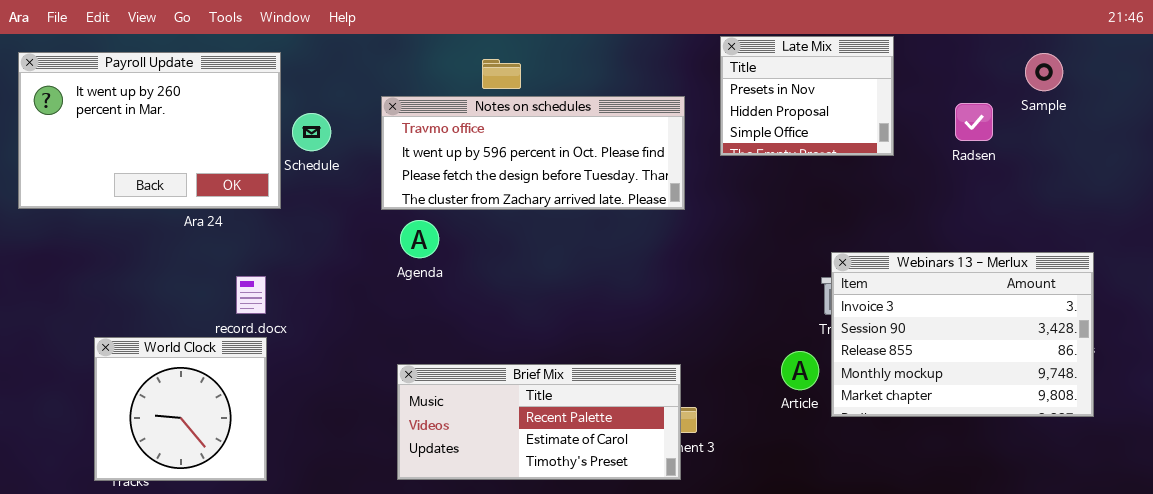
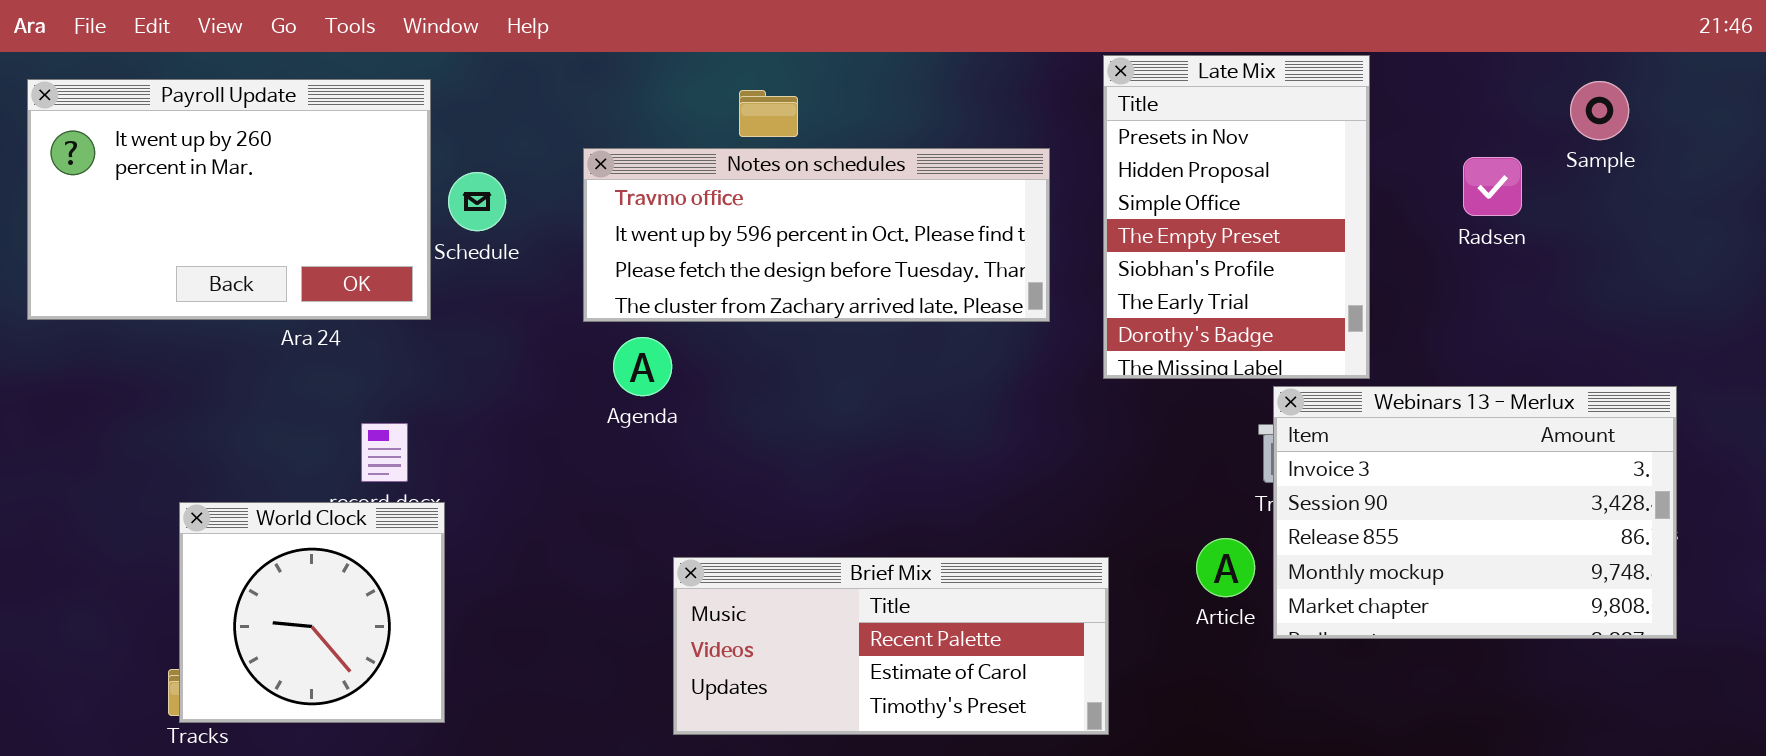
Late Mix: [720,36,894,156] -> [1103,55,1370,379], resized
World Clock: [94,337,267,481] -> [179,502,445,723], moved
Brief Mix: [397,364,681,480] -> [673,557,1109,735], moved

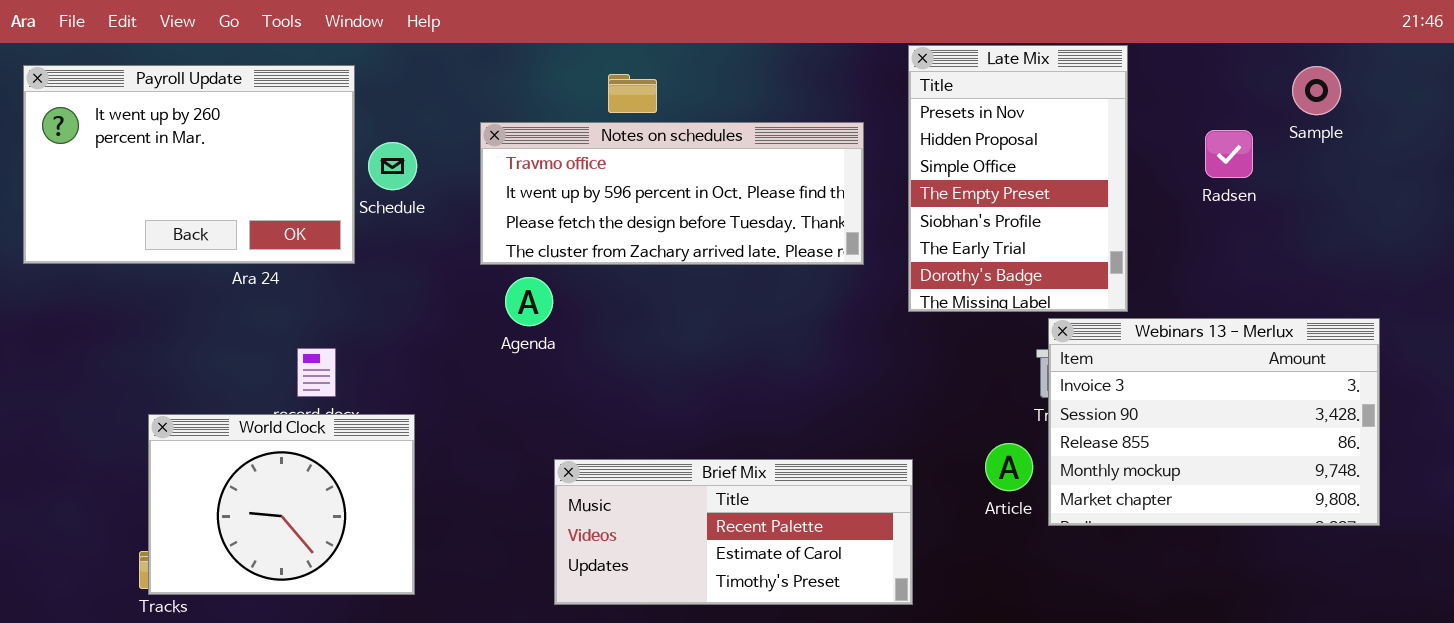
World Clock: [179,502,445,723] -> [148,414,415,595], resized

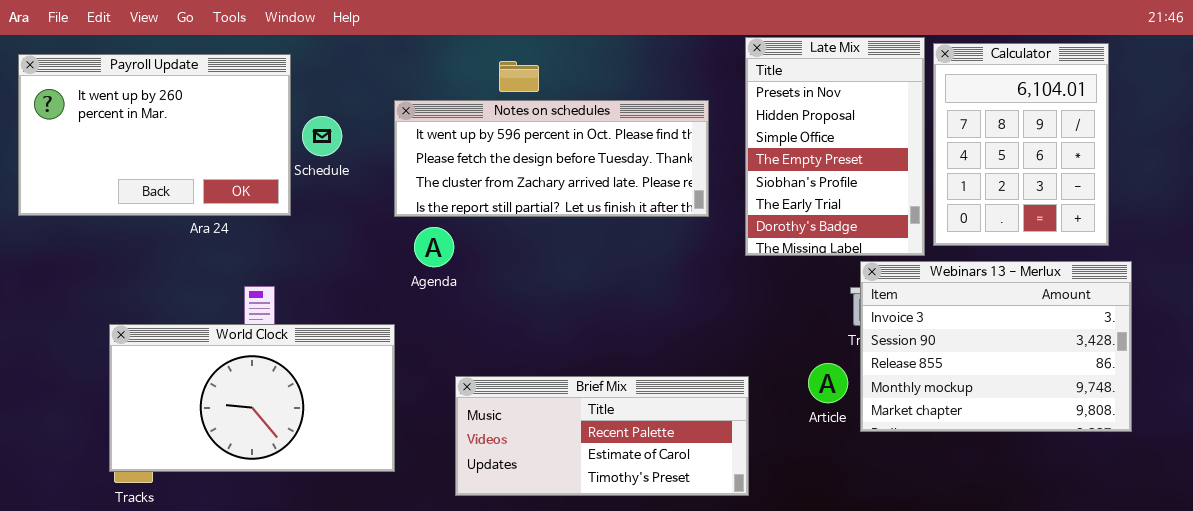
Calculator: none -> [933,43,1109,246], opened
Notes on schedules: [480,122,864,265] -> [394,100,709,217], scrolled down 1 row
World Clock: [148,414,415,595] -> [109,324,395,472], moved, resized

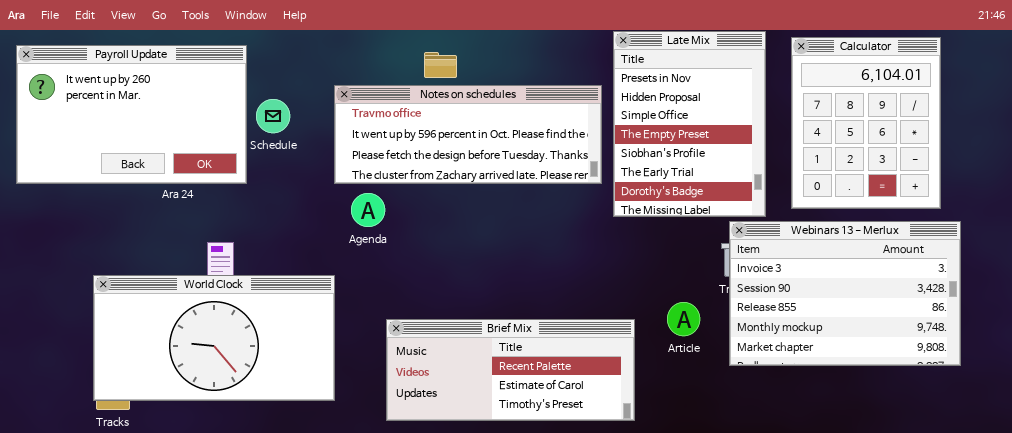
Late Mix: [745,37,925,256] -> [613,31,766,217], moved
Notes on schedules: [394,100,709,217] -> [334,85,602,184], scrolled up 1 row
Article: [808,363,848,403] -> [667,302,700,336], moved

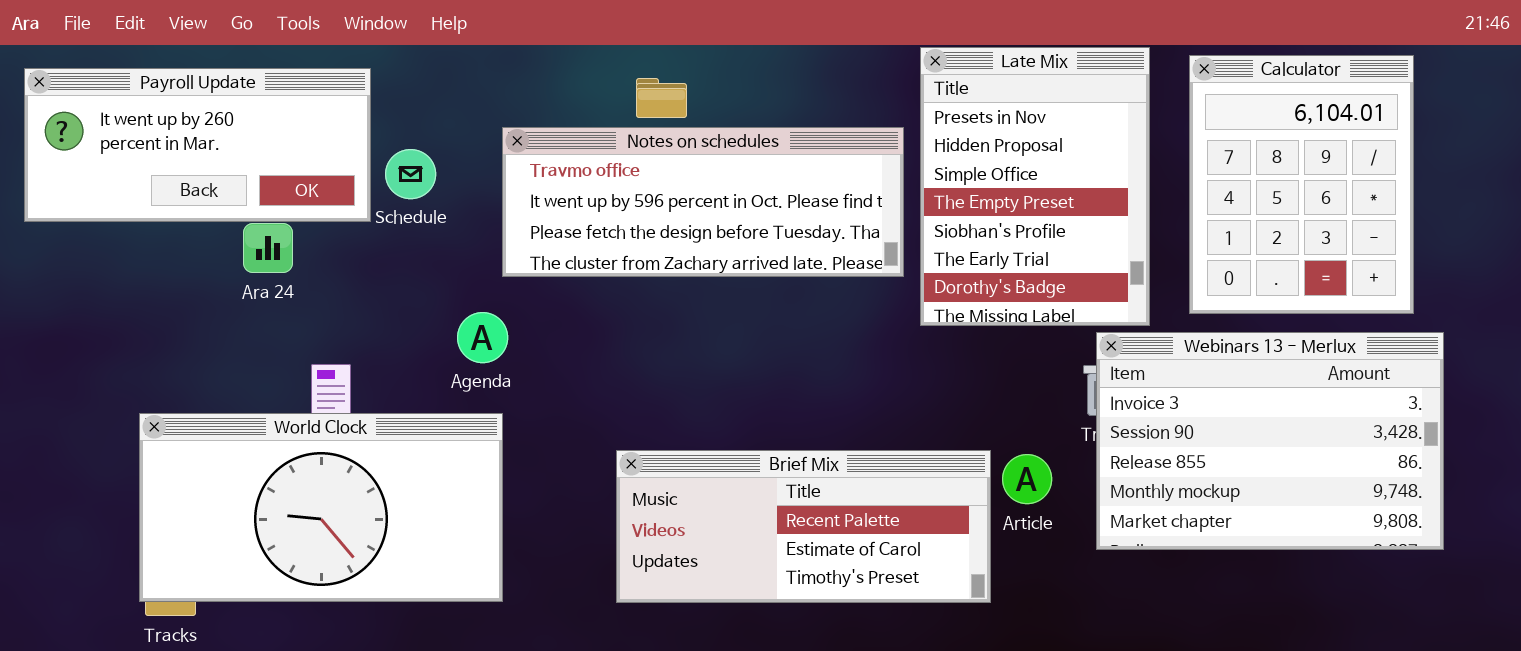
Payroll Update: [16,45,247,184] -> [24,68,371,222], resized
Agenda: [351,193,385,227] -> [457,312,508,363], moved
Brief Mix: [386,319,635,421] -> [616,450,991,603], moved

